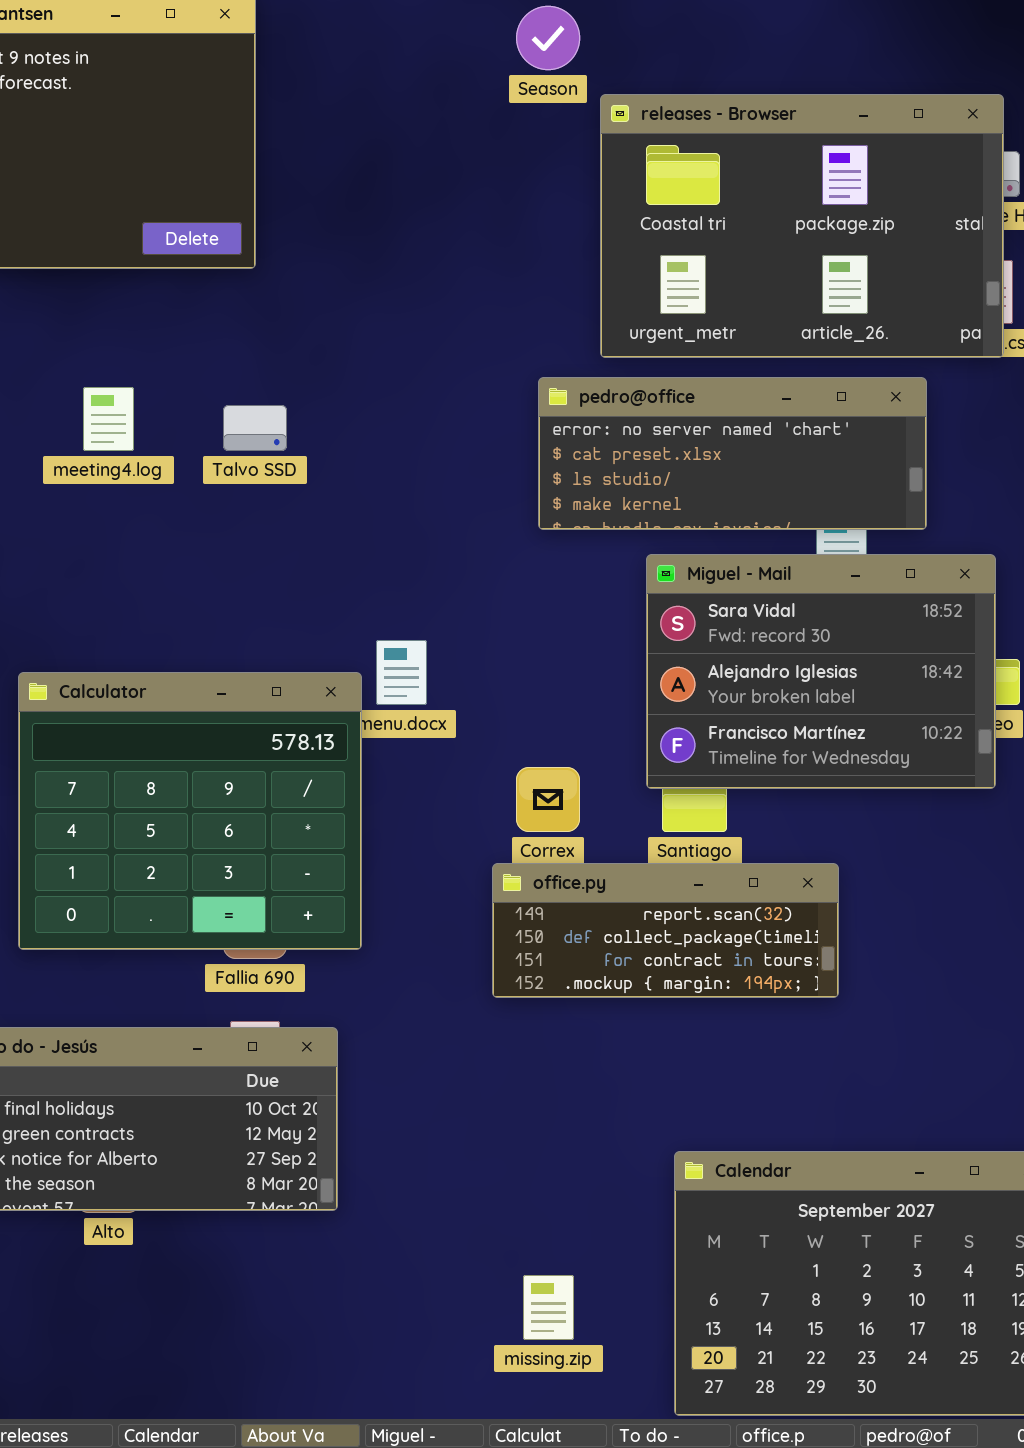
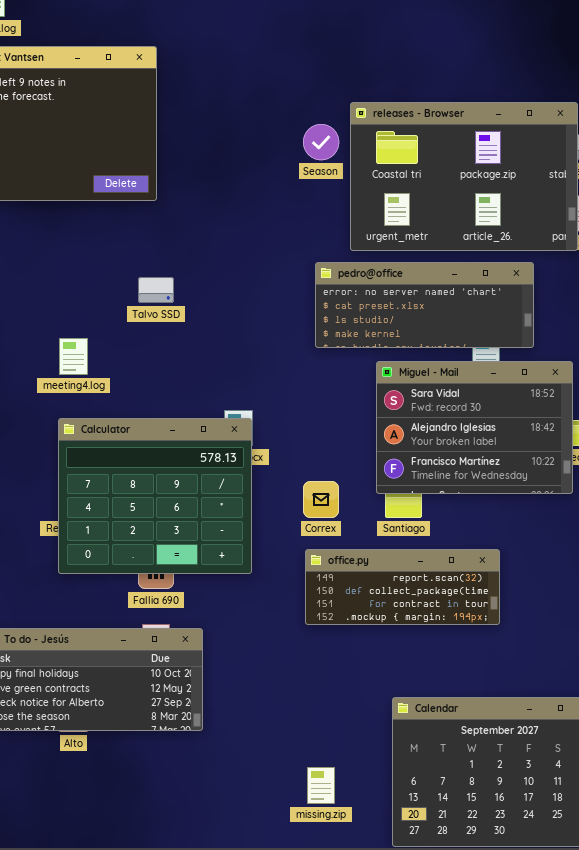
Season: [516,6,580,70] -> [303,124,339,160], moved
meeting4.log: [83,387,134,451] -> [59,338,88,375], moved
Calculator: [18,672,362,950] -> [58,418,252,574], moved
office.py: [492,863,839,998] -> [305,549,500,625], moved

